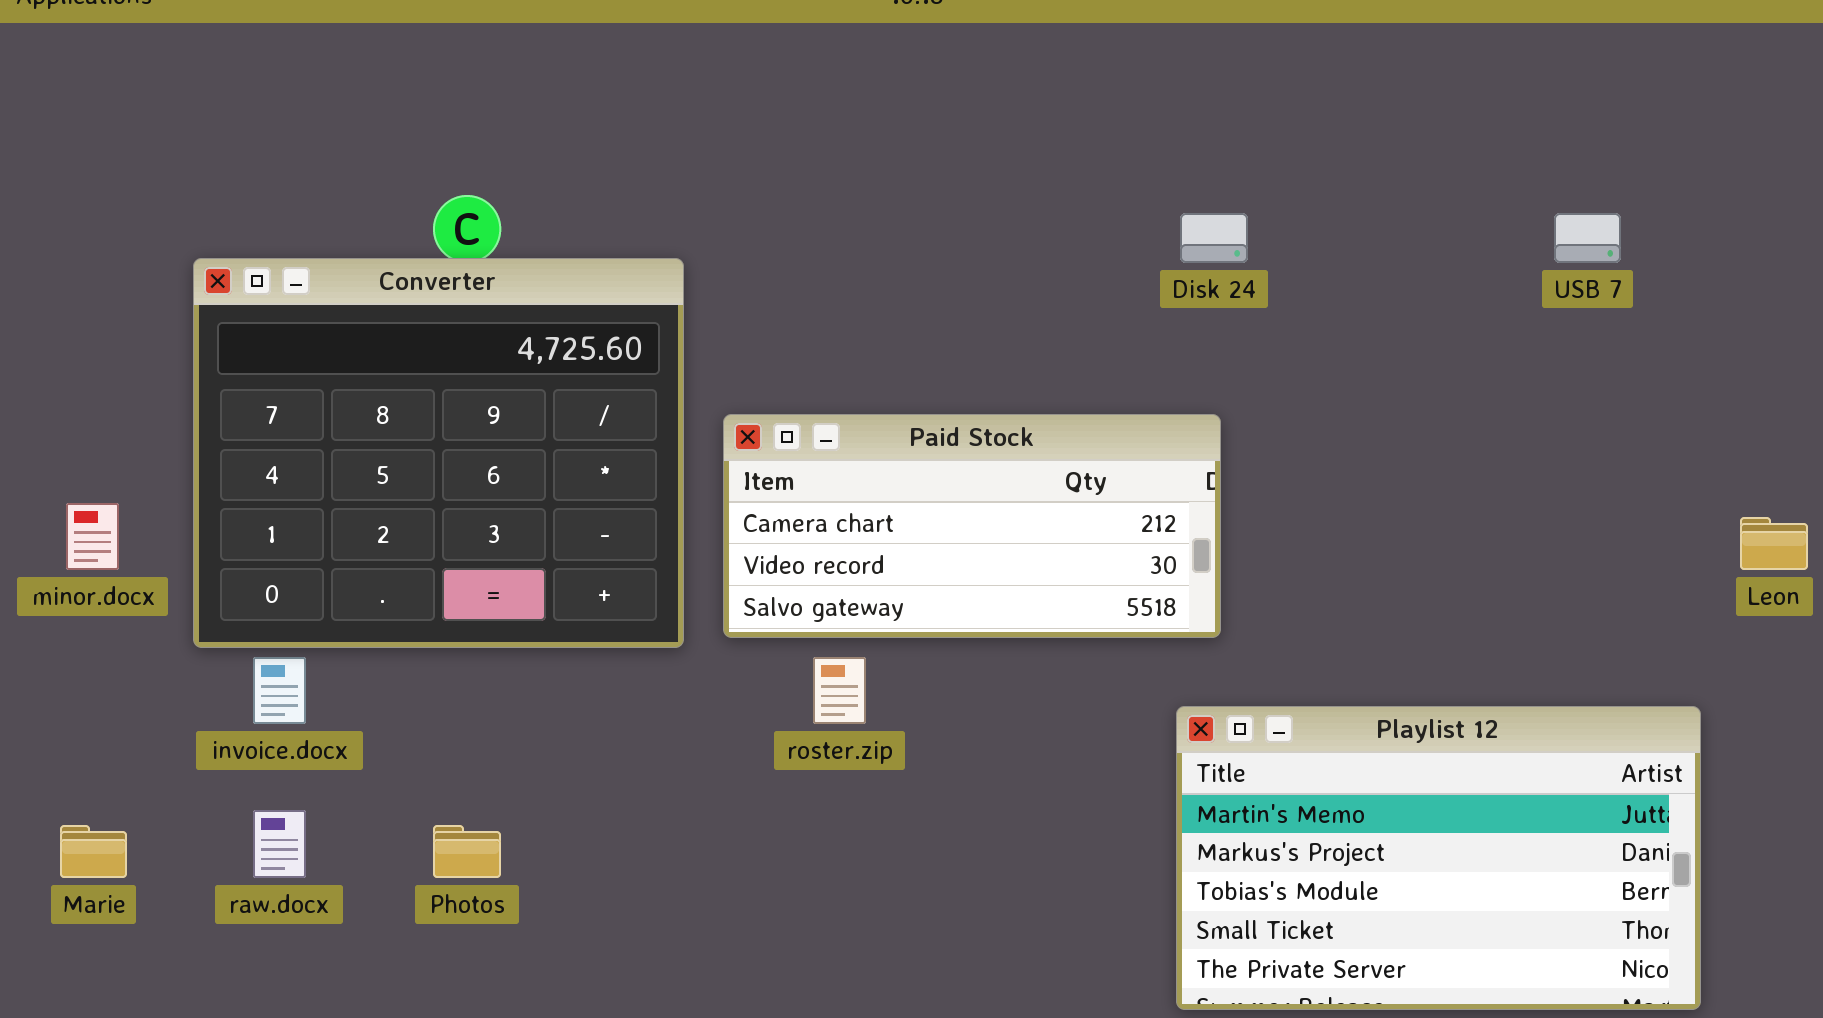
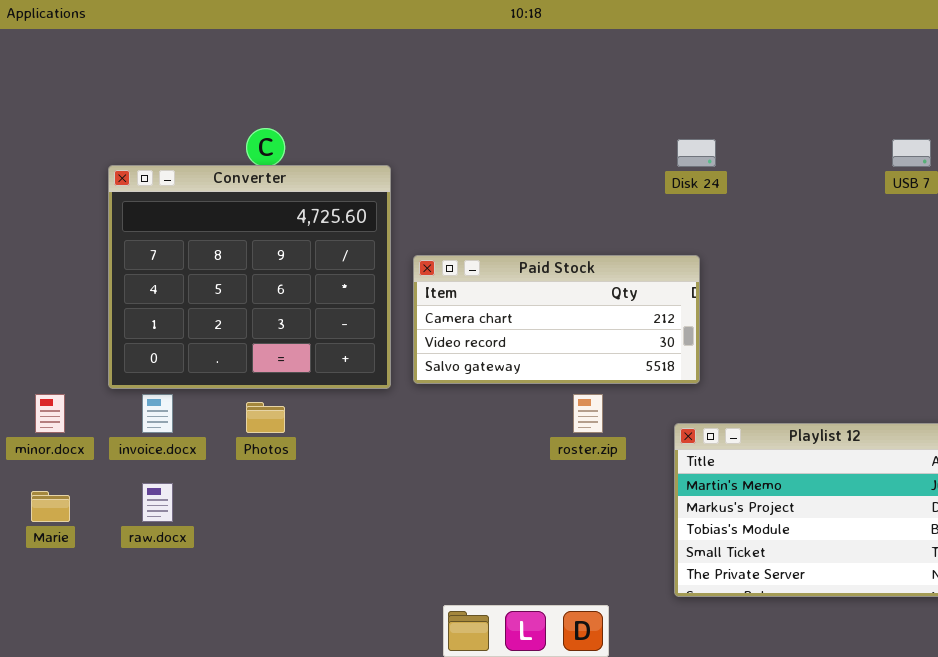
minor.docx: [66,503,119,570] -> [35,394,65,433], moved
roster.zip: [813,657,866,724] -> [573,394,603,433], moved
Photos: [433,825,501,878] -> [246,402,285,433], moved

